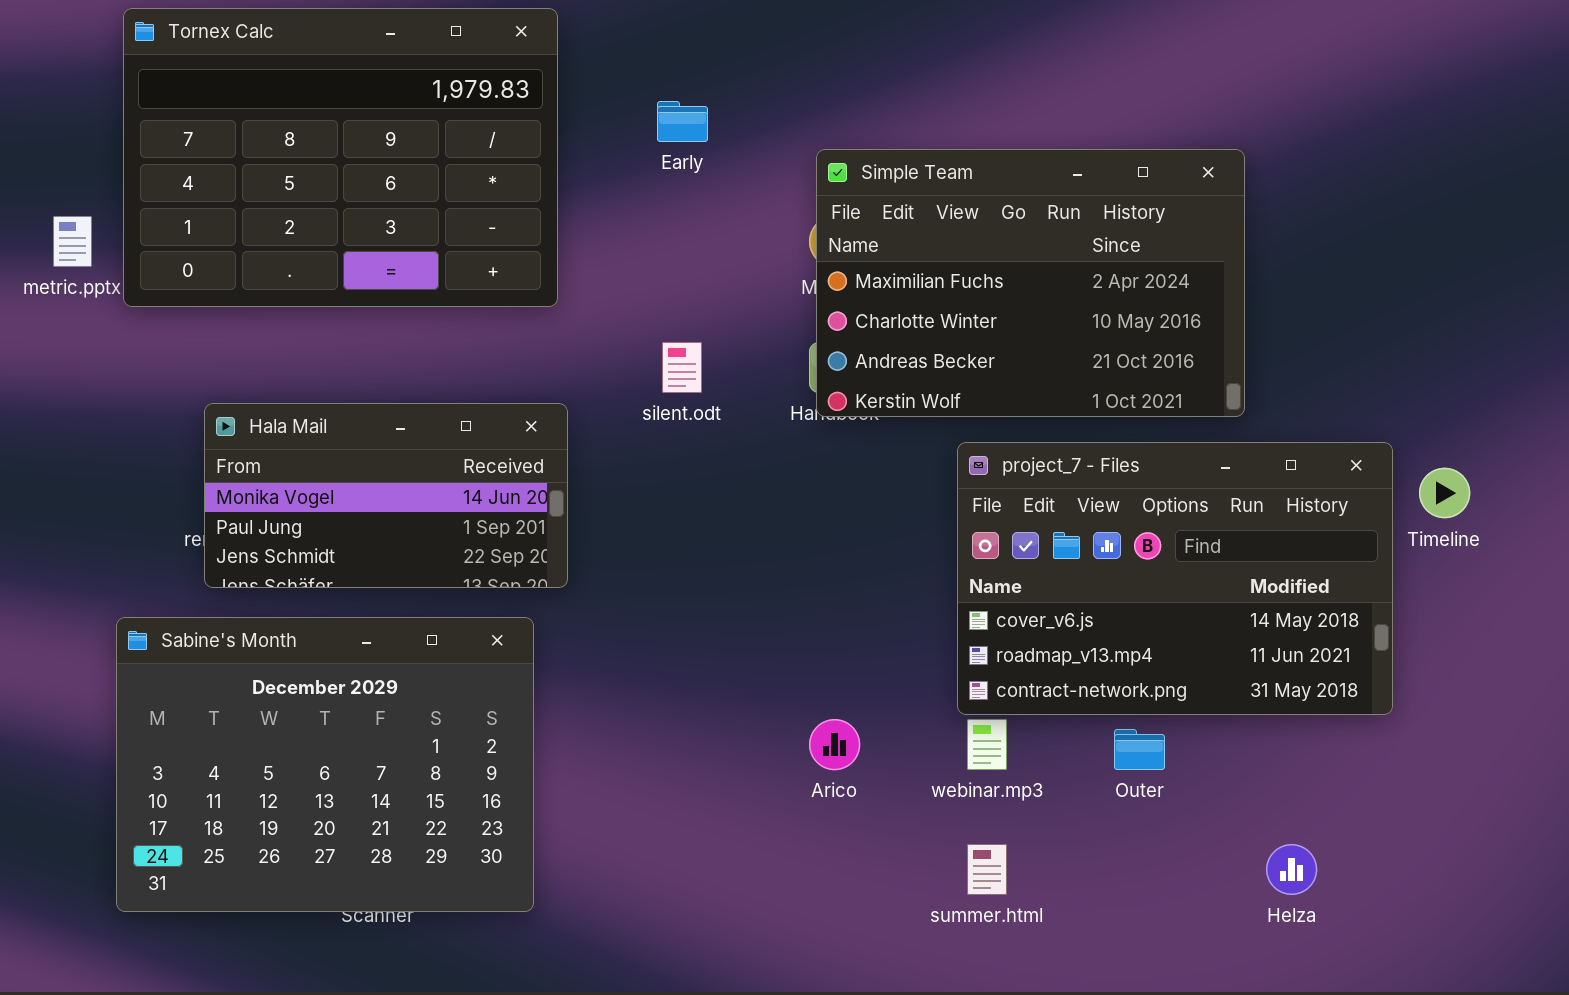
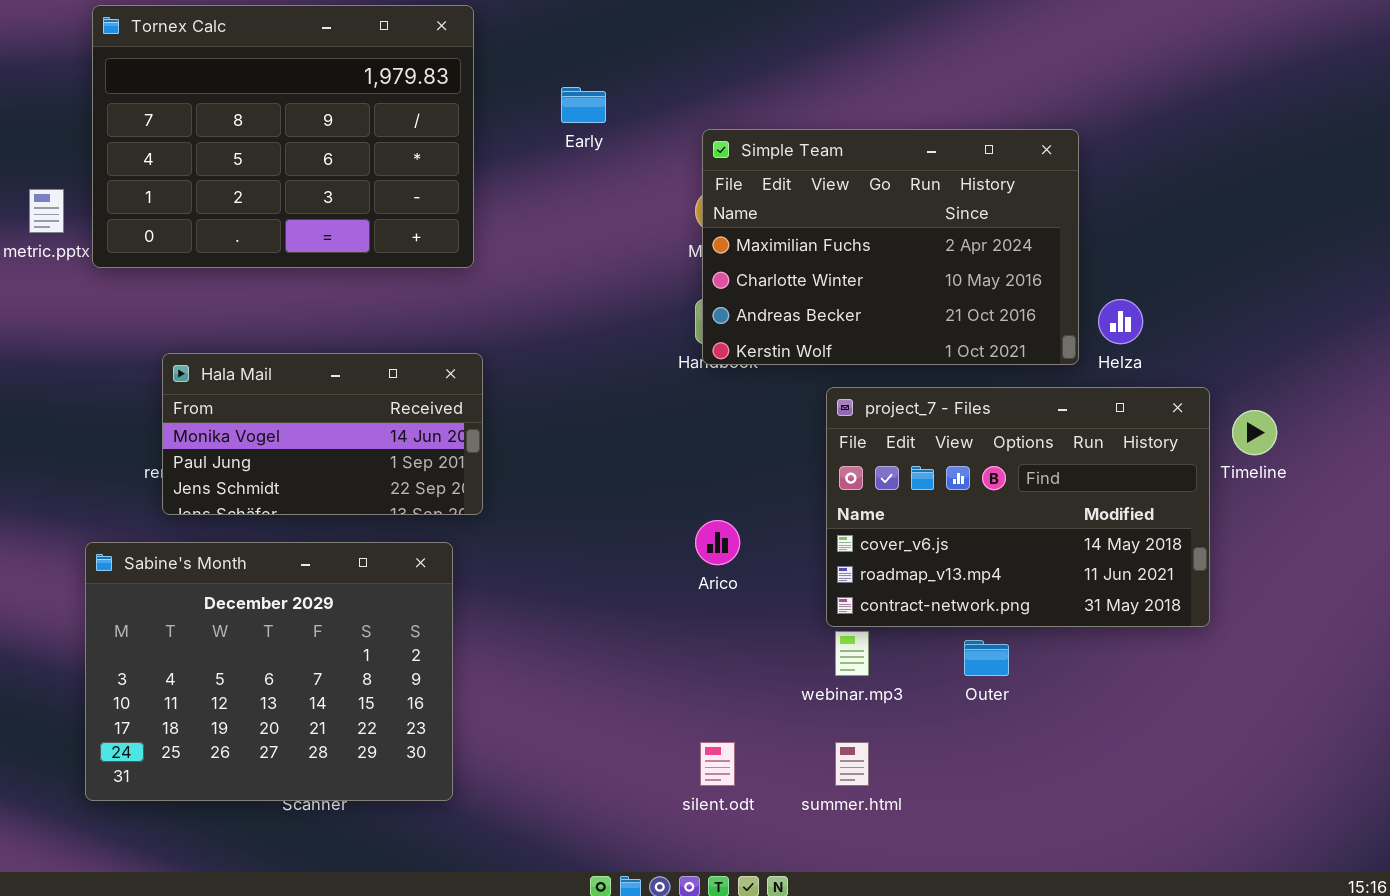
silent.odt: [662,342,702,393] -> [700,742,735,786], moved
Arico: [809,719,860,770] -> [695,520,740,565], moved
Helza: [1266,844,1317,895] -> [1098,299,1143,344], moved

